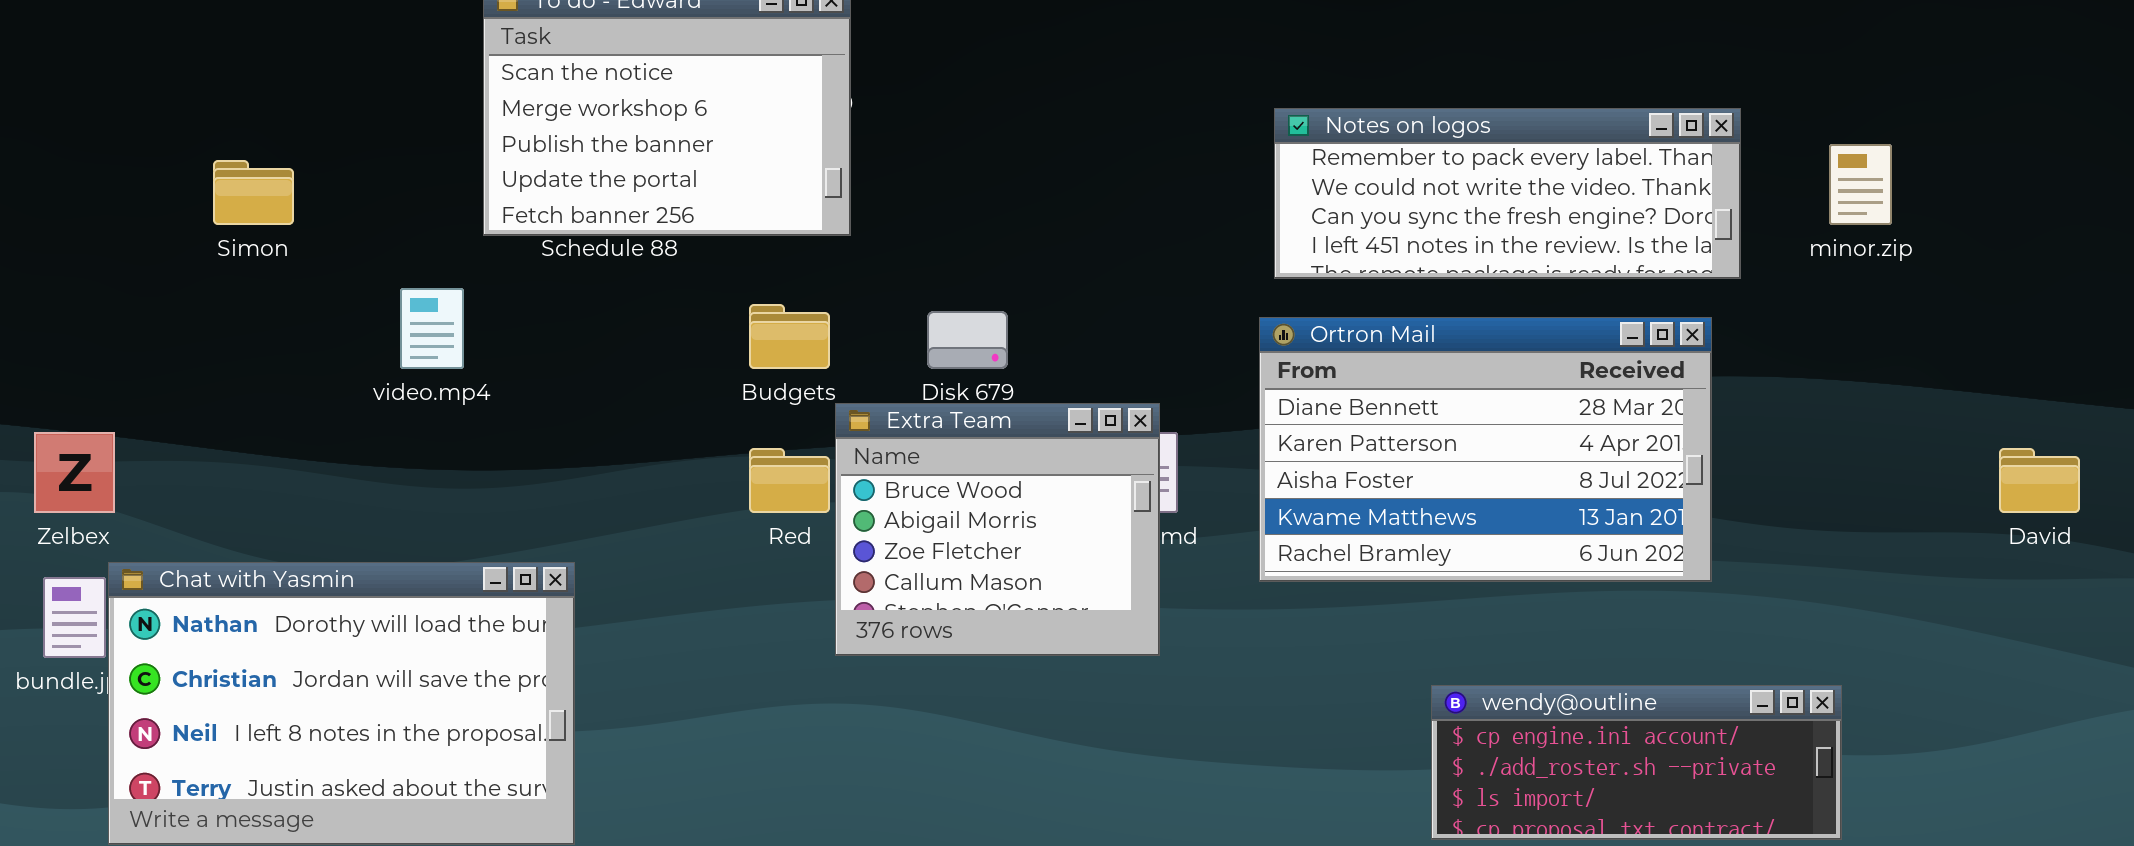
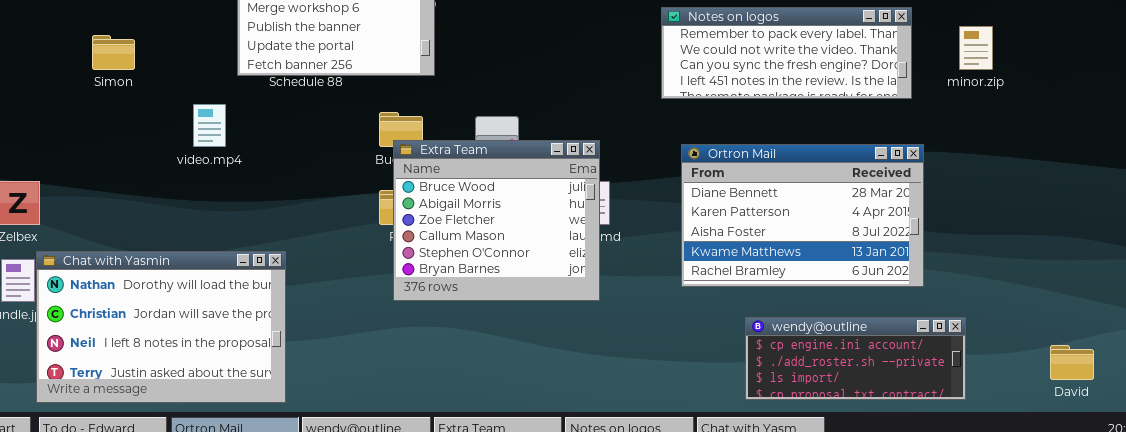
Ortron Mail: [1259,317,1712,582] -> [681,144,924,287], moved
Extra Team: [835,403,1160,656] -> [393,140,600,301], resized
David: [1999,448,2080,513] -> [1050,345,1094,380], moved

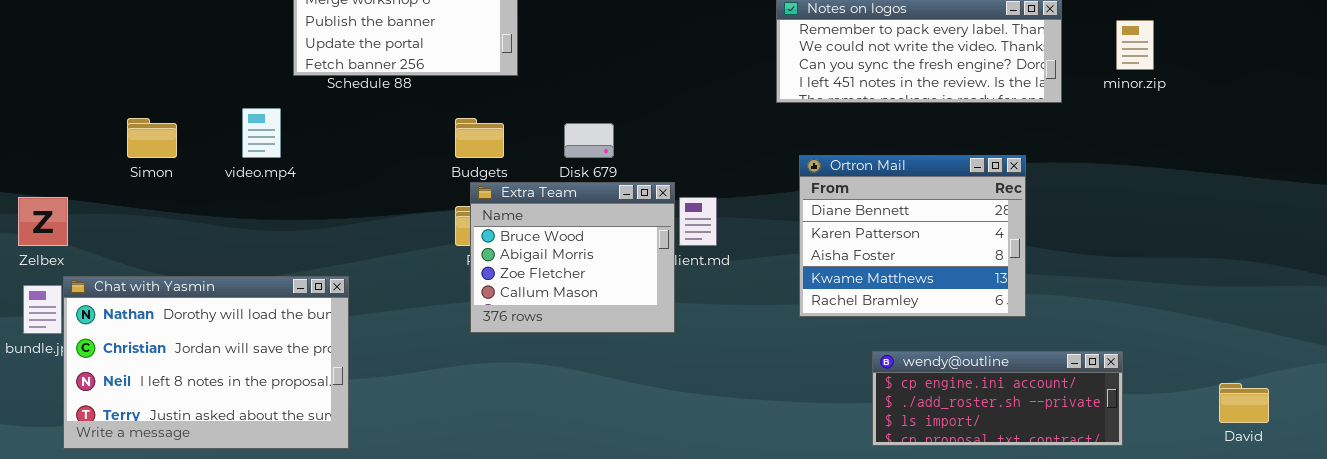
Simon: [92,35,135,70] -> [127,118,177,158], moved
Extra Team: [393,140,600,301] -> [470,182,675,333], resized
Ortron Mail: [681,144,924,287] -> [799,155,1026,317], resized

